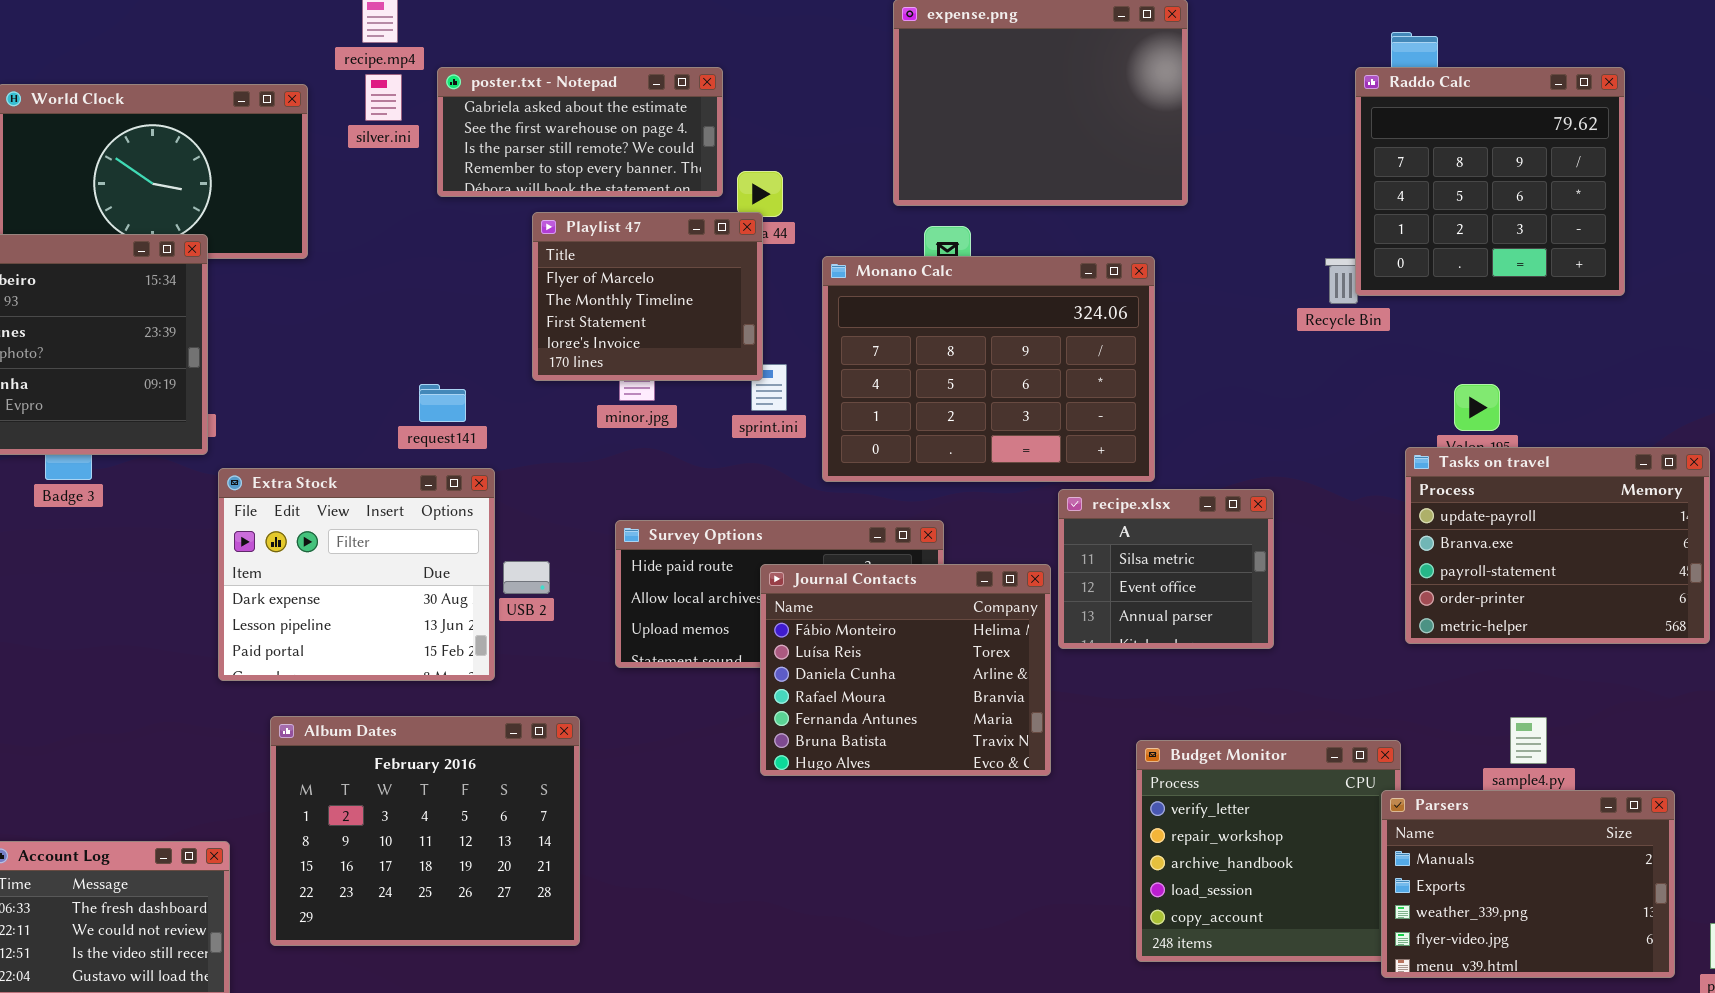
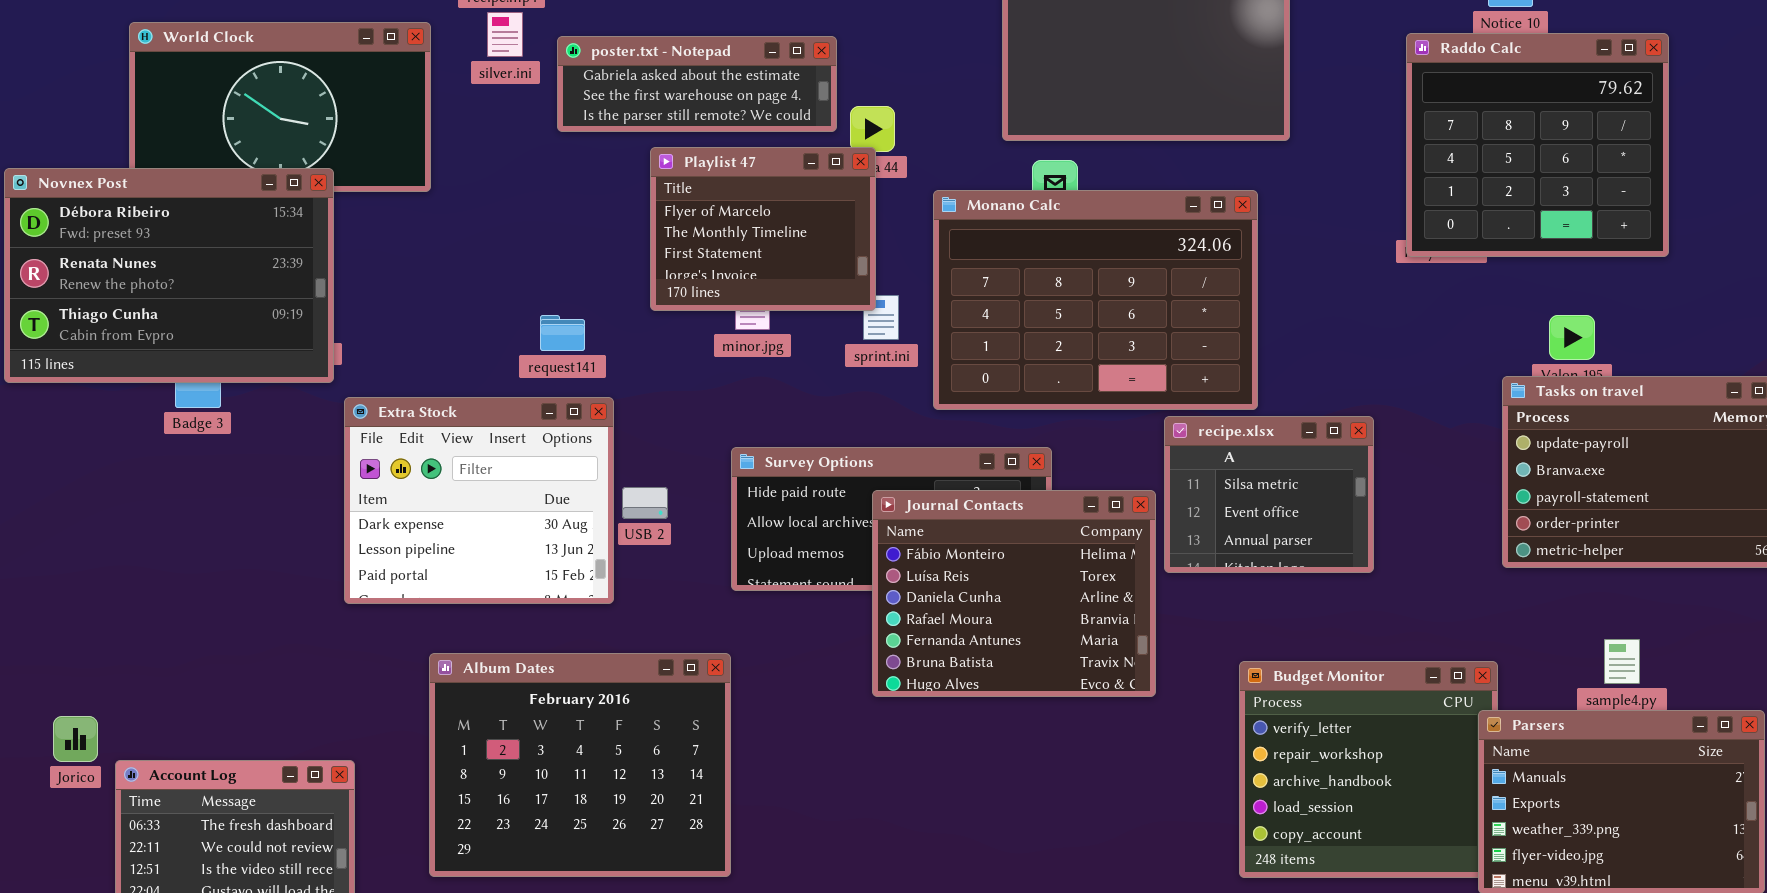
poster.txt - Notepad: [437,67,723,197] -> [557,36,837,132], resized
Raddo Calc: [1355,67,1625,296] -> [1406,33,1669,257], moved
Album Dates: [270,716,580,946] -> [429,653,731,877], moved

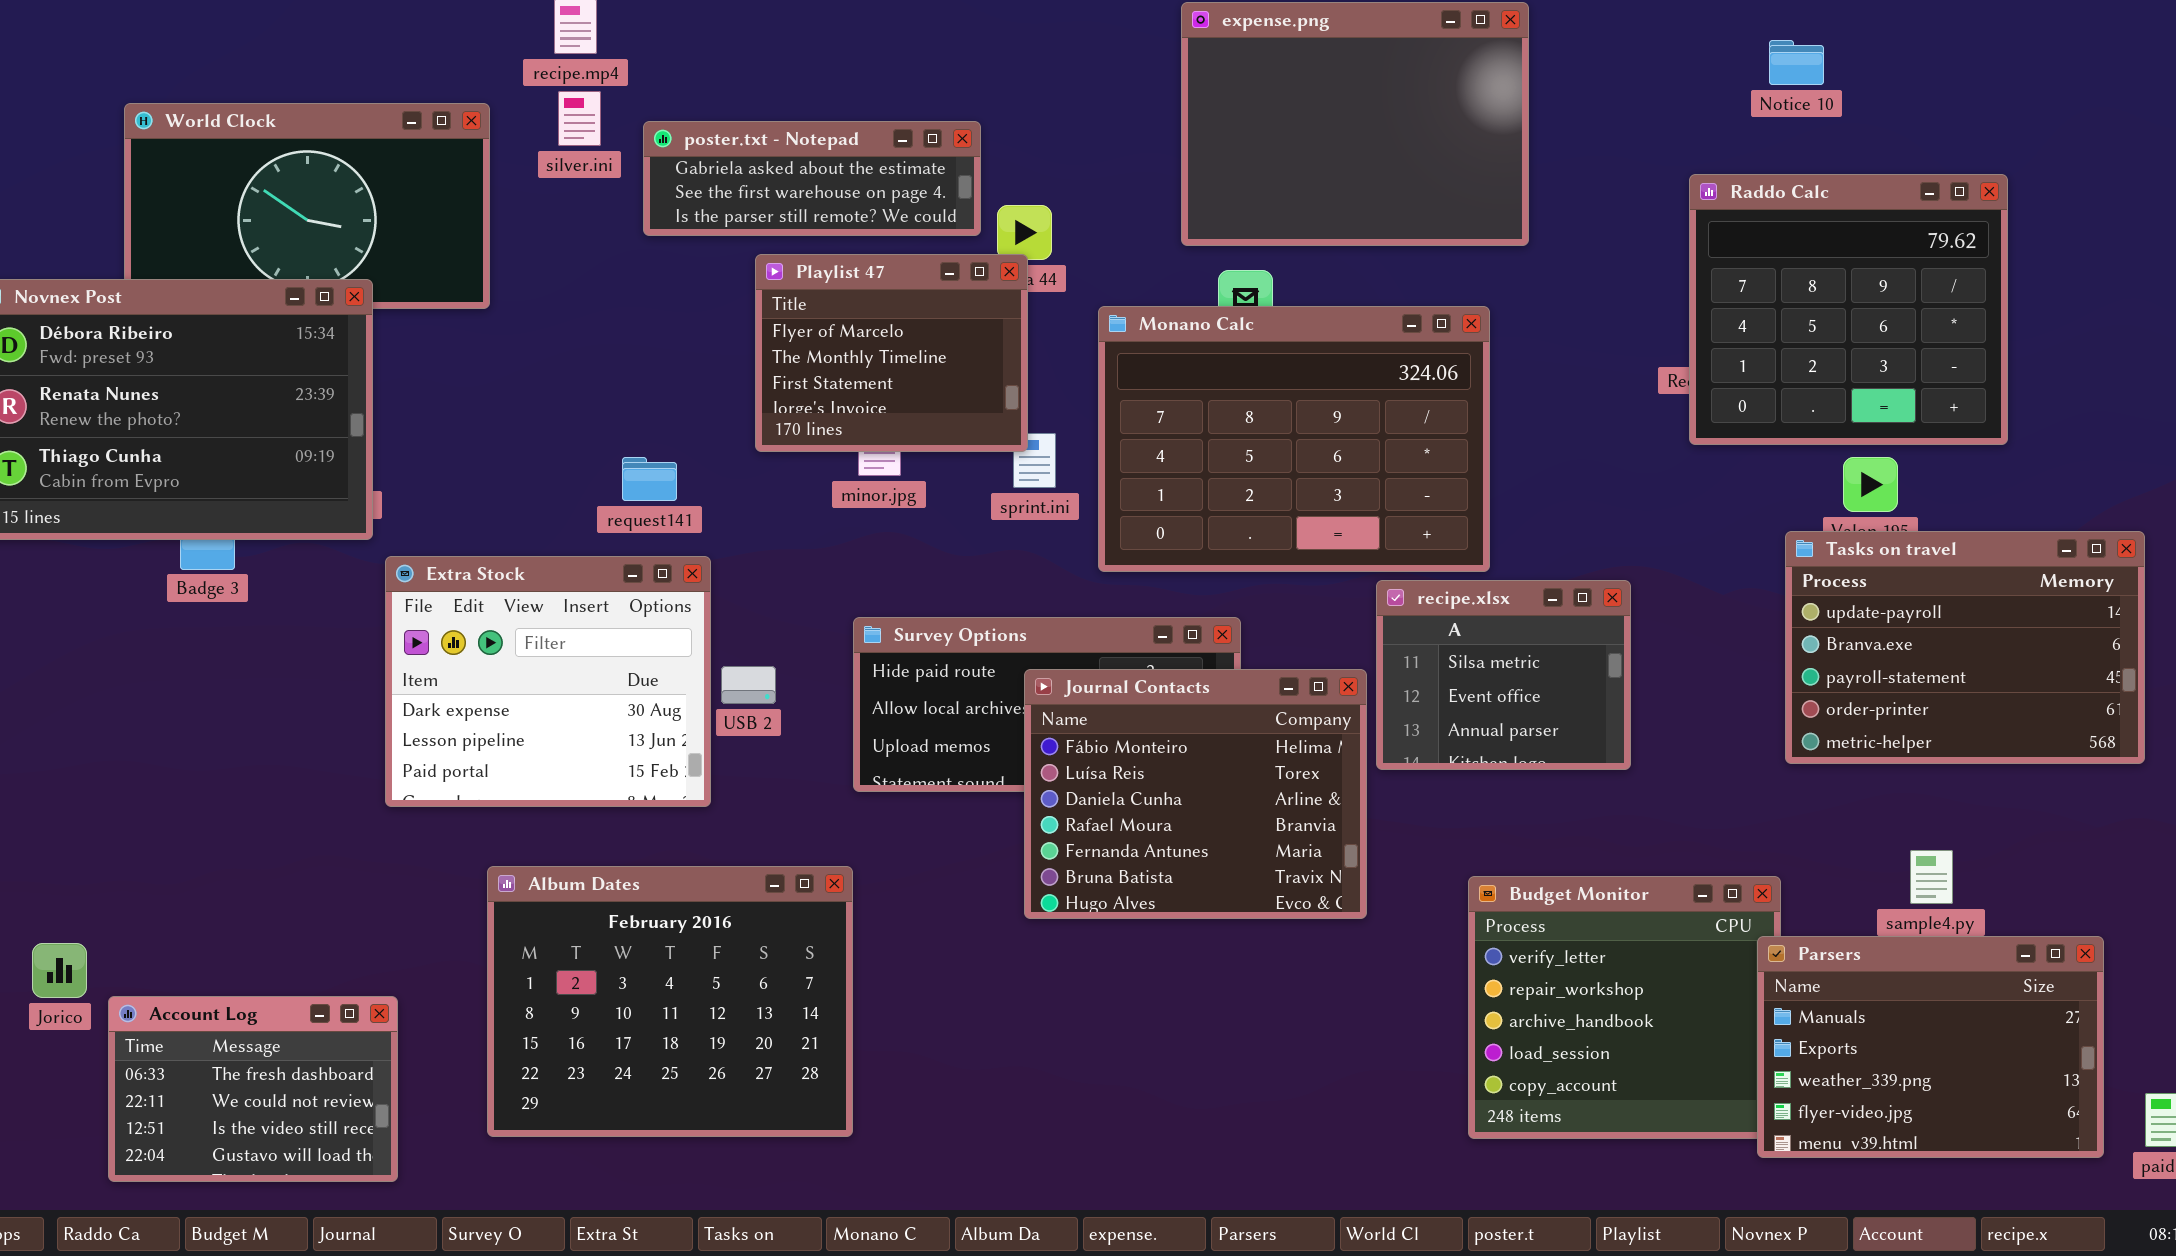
Raddo Calc: [1406,33,1669,257] -> [1689,174,2008,445], moved

